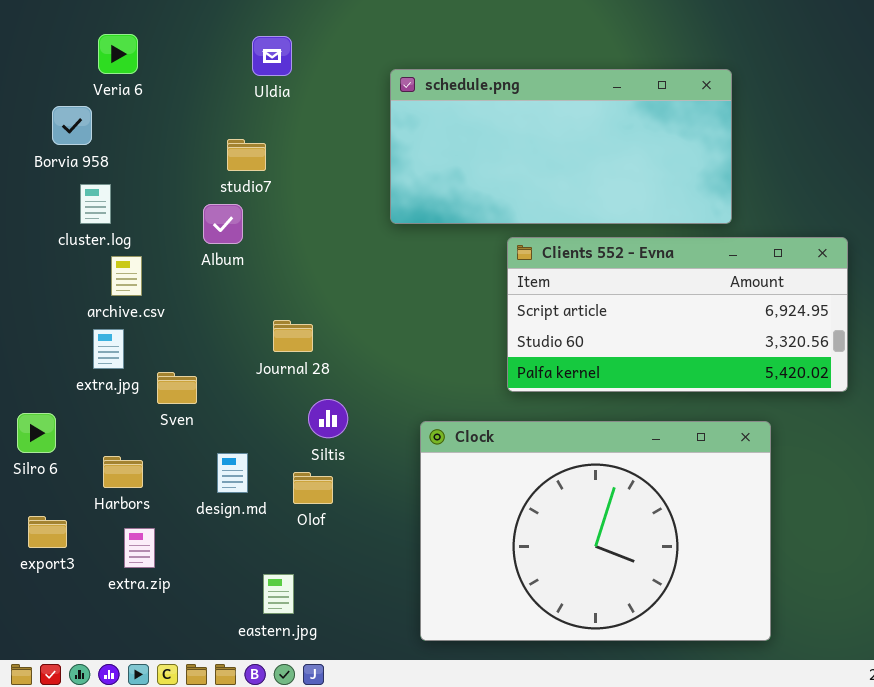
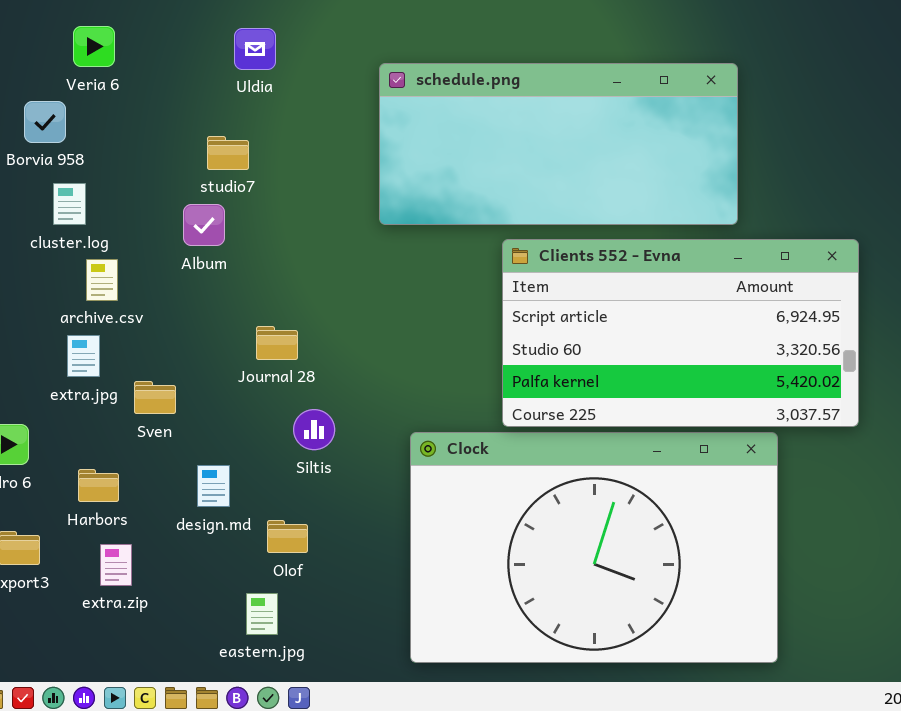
Clients 552 - Evna: [507,237,848,392] -> [502,239,859,427], resized
Olof: [293,472,333,504] -> [267,520,308,553], moved

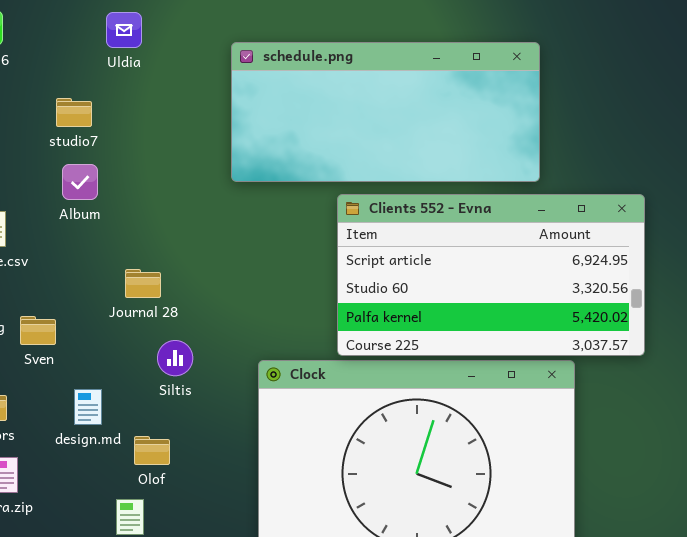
studio7: [207,136,249,170] -> [56,98,92,127], moved

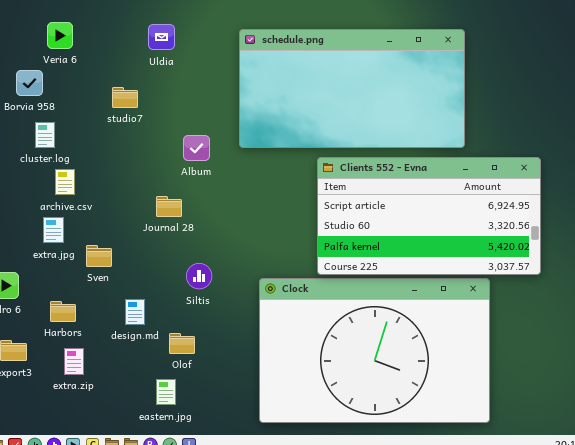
schedule.png: [231,42,540,182] -> [239,29,465,148], resized
Album: [62,164,98,200] -> [183,135,210,161], moved
Journal 28: [125,269,161,298] -> [156,196,182,217], moved

